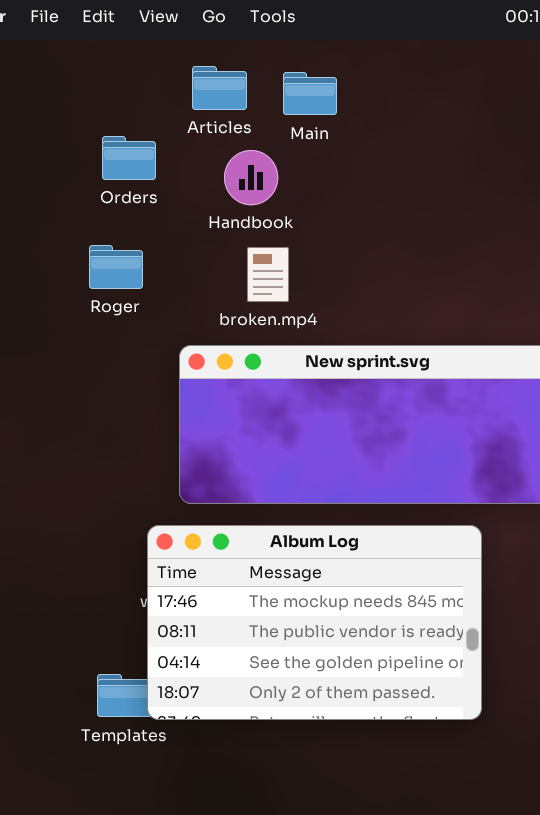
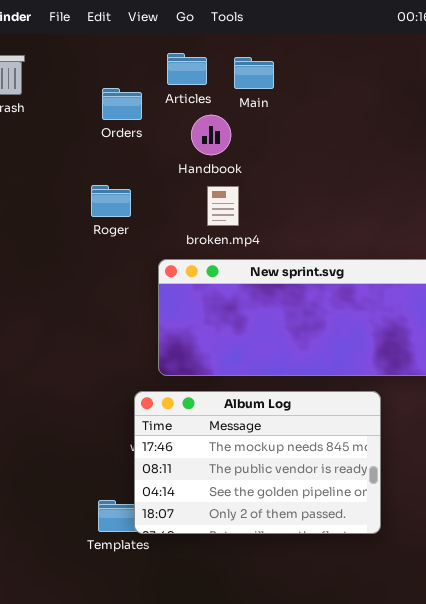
Orders: [102,136,156,180] -> [102,88,142,120], moved

